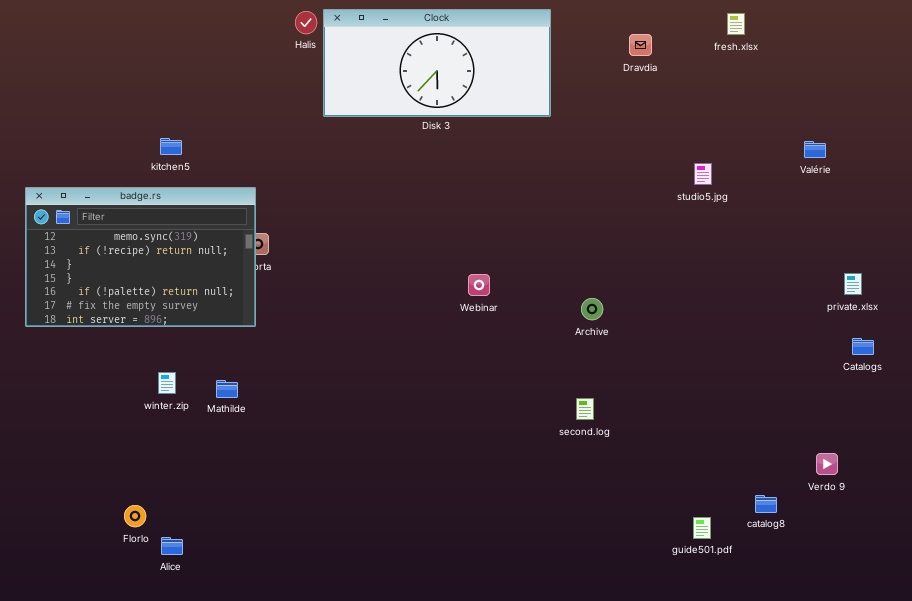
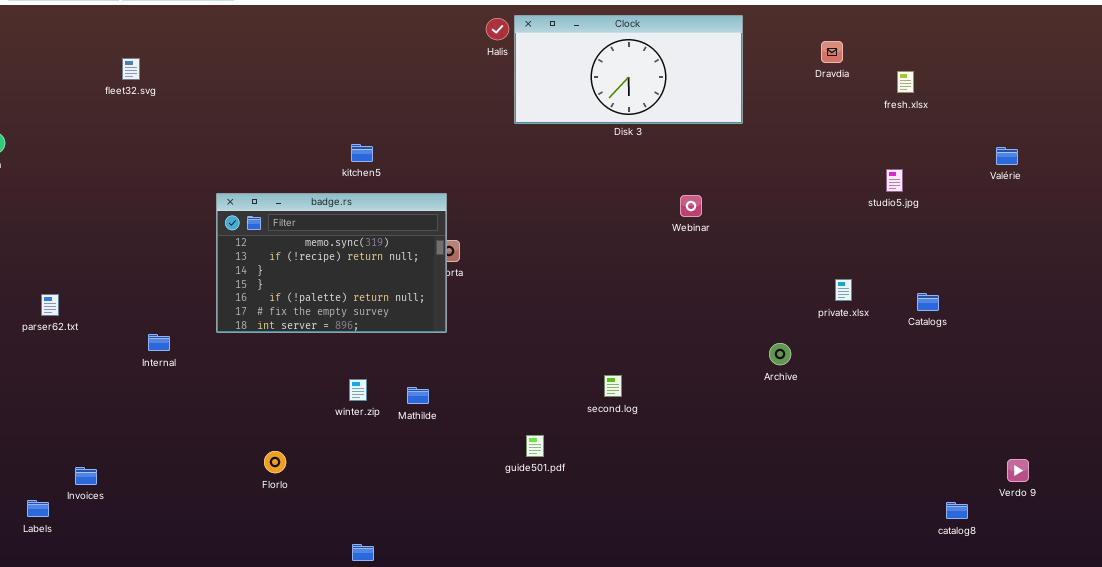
fresh.xlsx: [727,13,745,35] -> [897,71,914,93], moved
private.xlsx: [844,273,862,295] -> [835,279,852,301], moved
Webinar: [468,274,490,296] -> [680,195,702,217], moved
Archive: [581,298,603,320] -> [769,343,791,365], moved
Catalogs: [852,338,874,355] -> [917,293,939,311], moved
second.log: [576,398,594,420] -> [604,375,622,397], moved
Florlo: [124,505,146,527] -> [264,451,286,473], moved
guide501.pdf: [693,517,711,539] -> [526,435,544,457], moved

